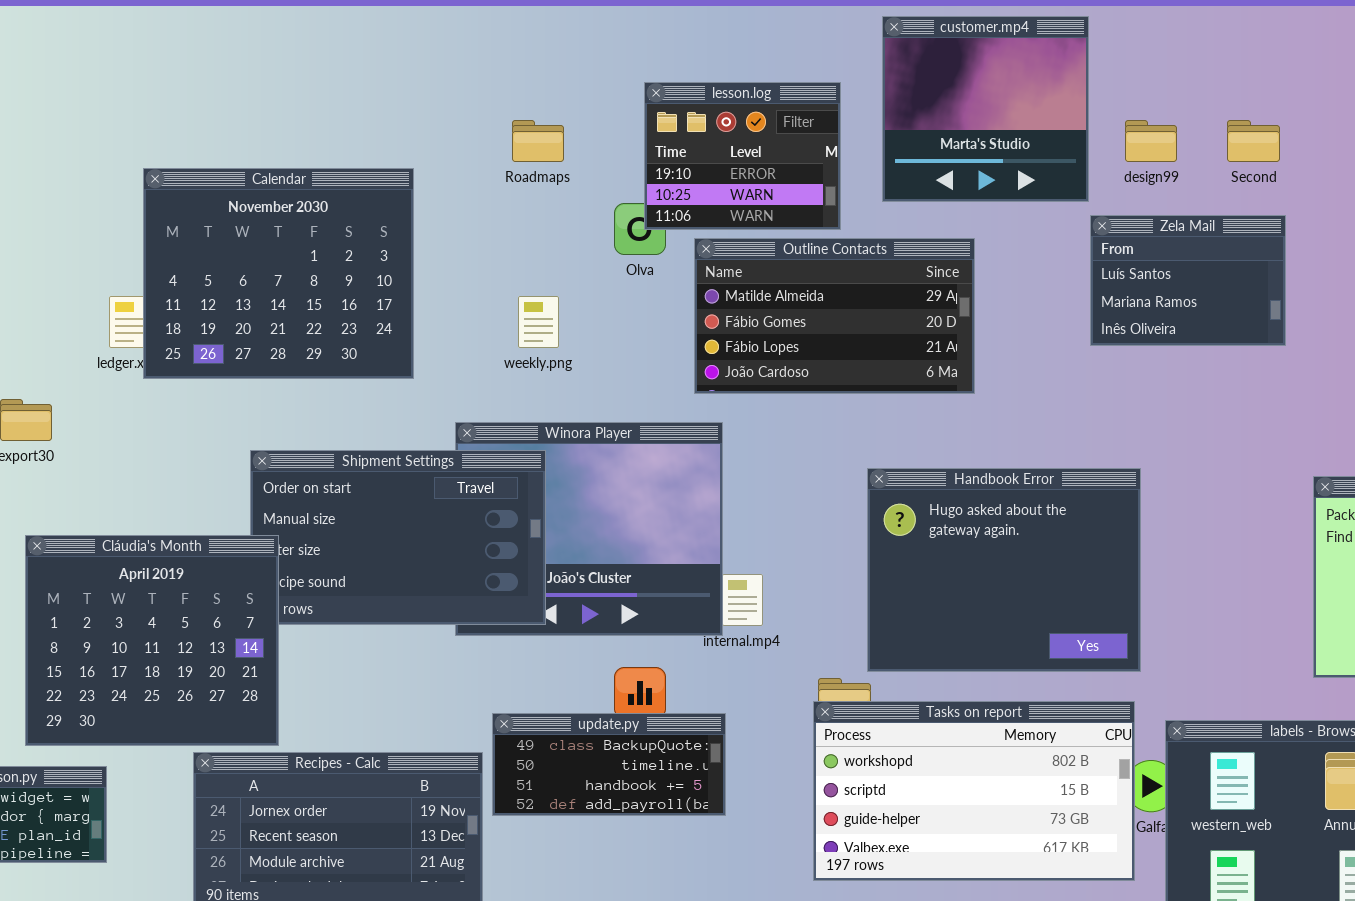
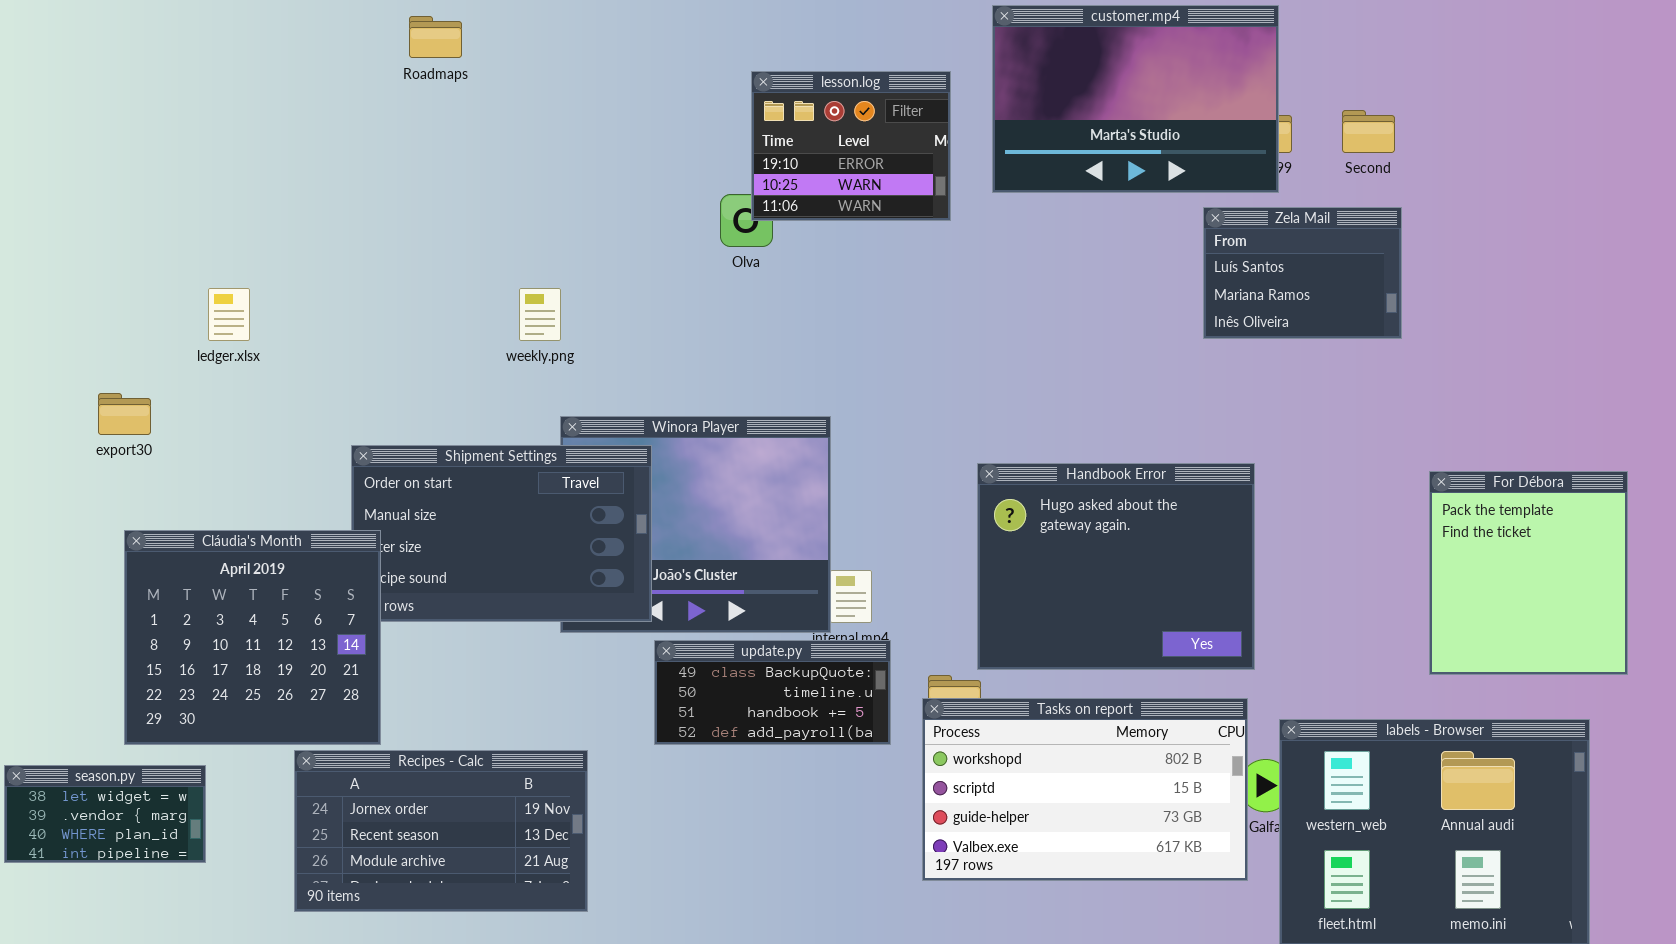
customer.mp4: [882,16,1089,202] -> [992,5,1279,193], resized
Roadmaps: [512,120,564,162] -> [409,16,462,58], moved
Calendar: [143,168,414,379] -> none, closed
Outline Contacts: [694,238,975,394] -> none, closed
weekly.png: [518,296,559,348] -> [519,288,561,341], moved
update.py: [492,713,726,816] -> [654,640,891,745], moved

